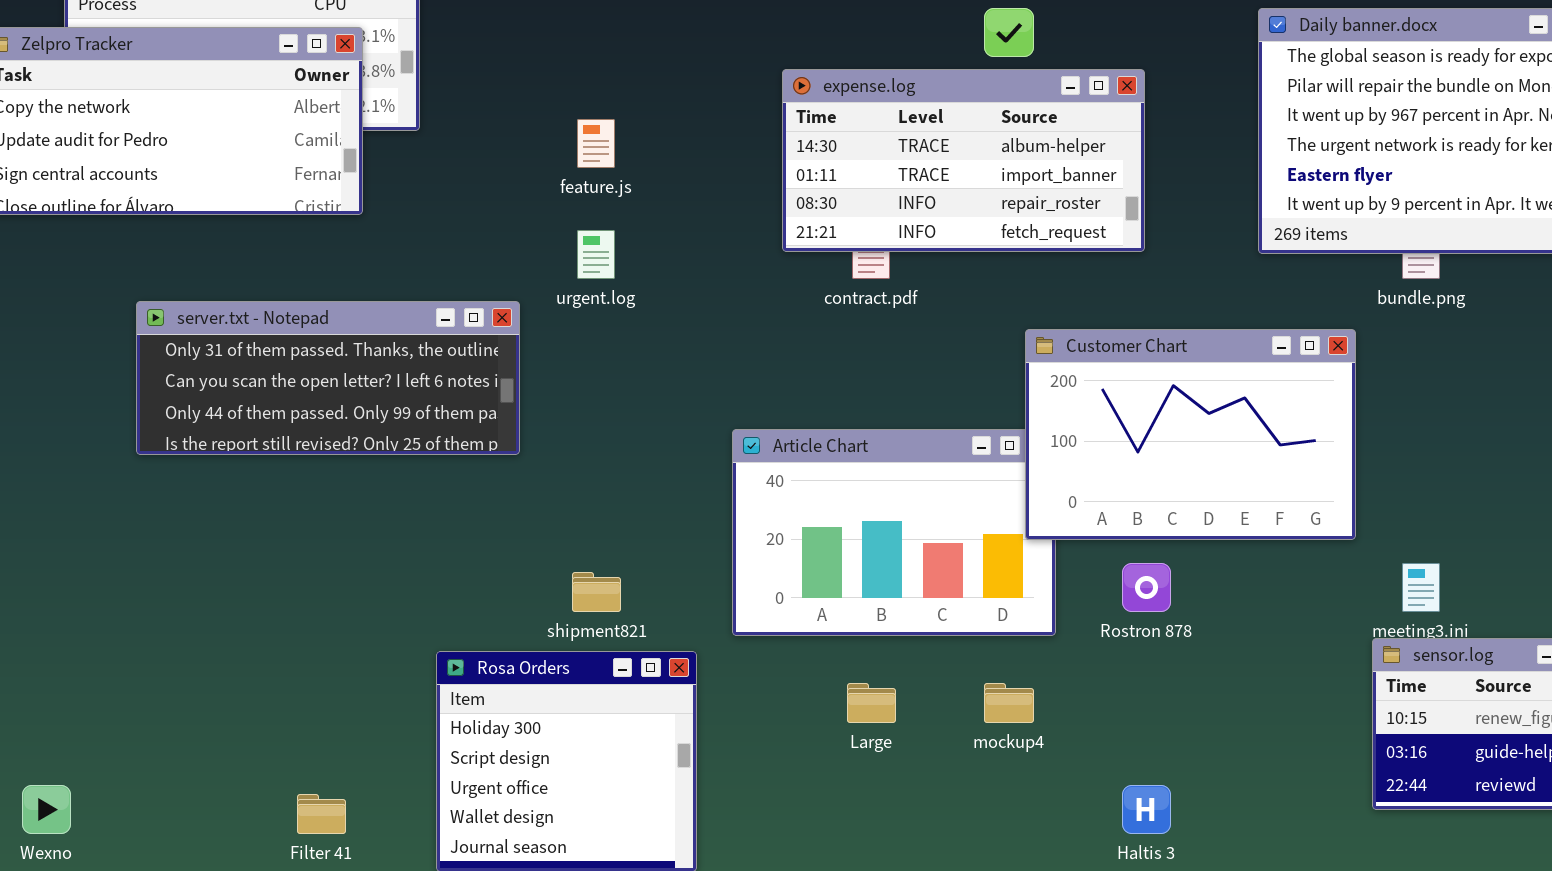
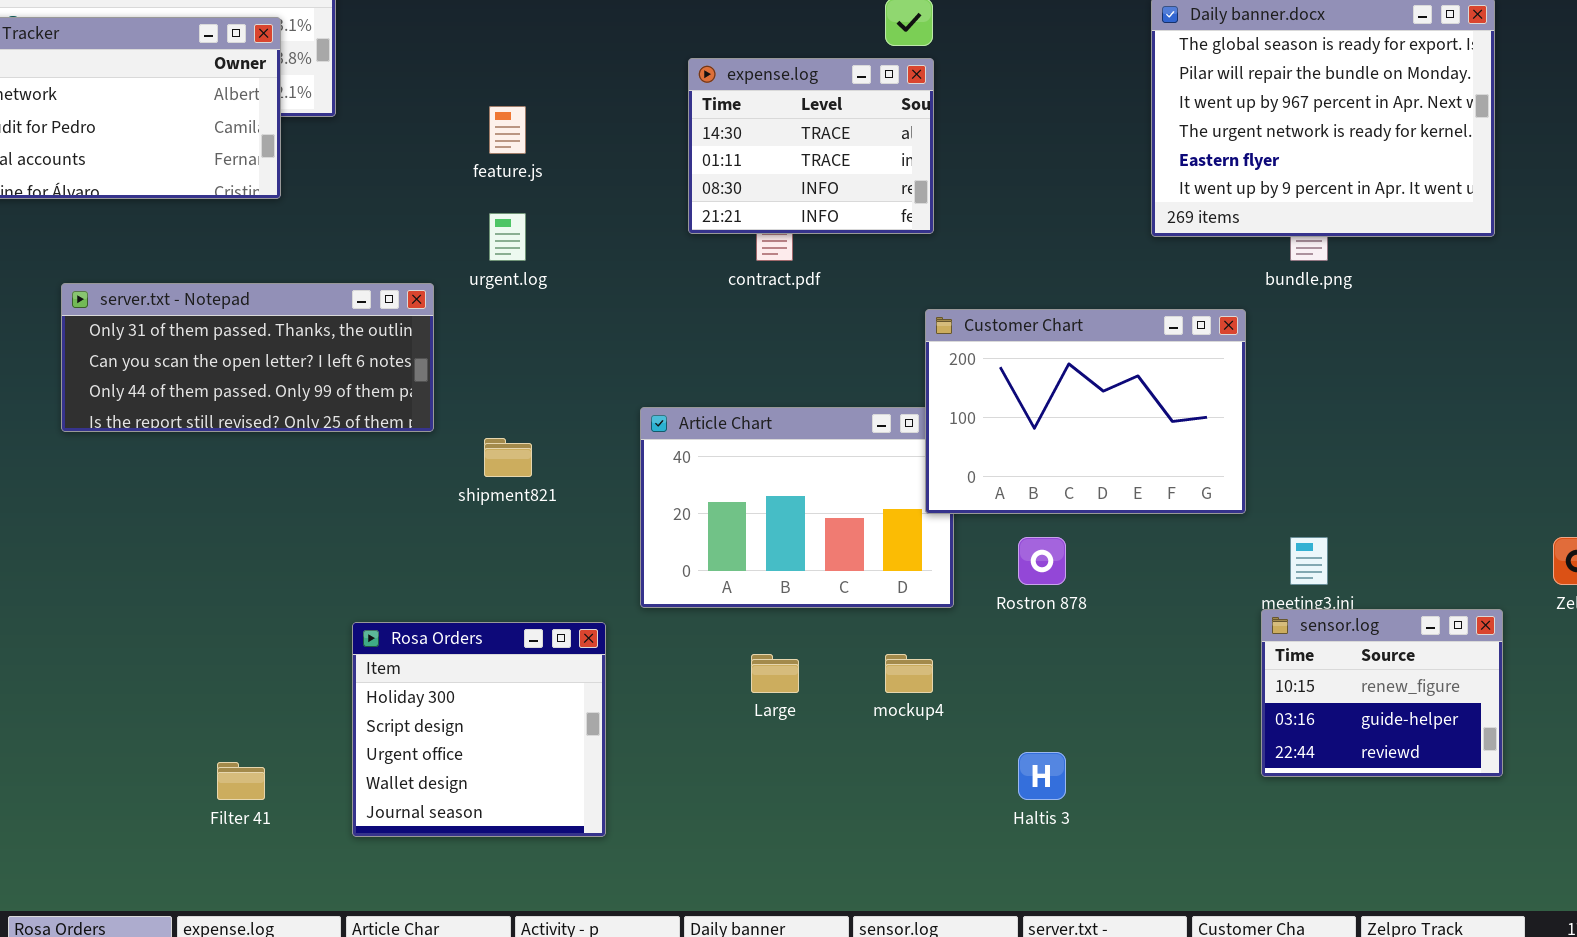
expense.log: [782,69,1145,252] -> [688,58,934,234], resized
shipment821: [572,572,621,612] -> [484,438,532,477], moved

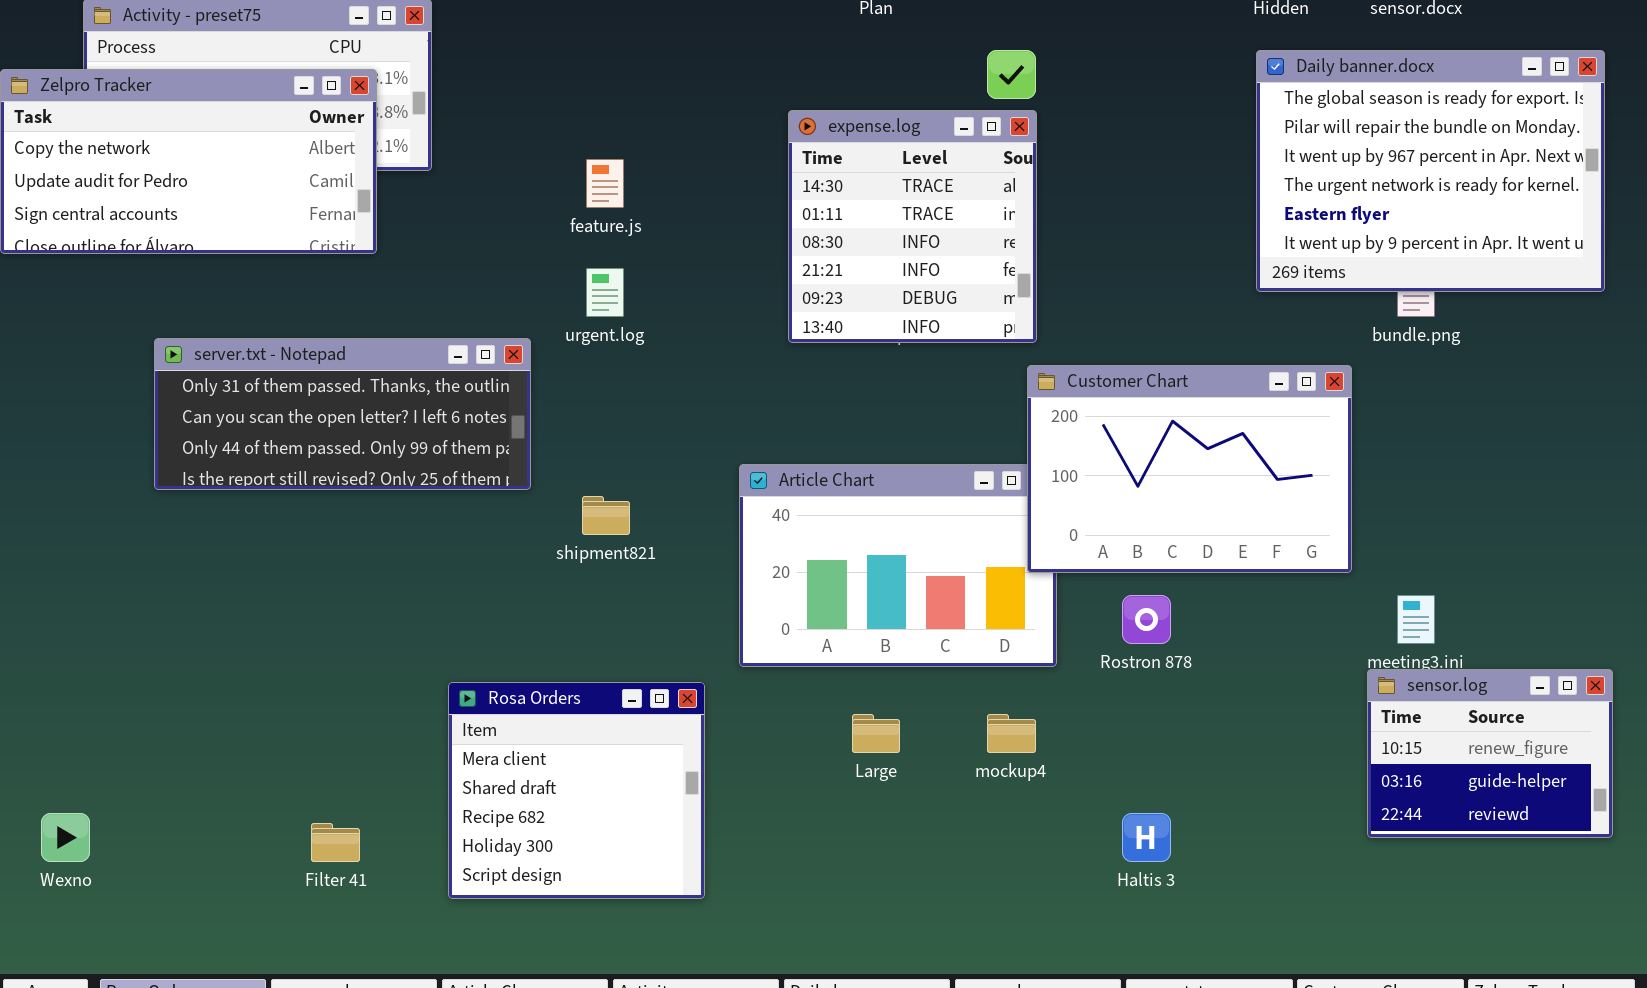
expense.log: [688,58,934,234] -> [788,110,1037,343], resized
Rosa Orders: [352,622,606,837] -> [448,682,705,899], scrolled up 3 rows

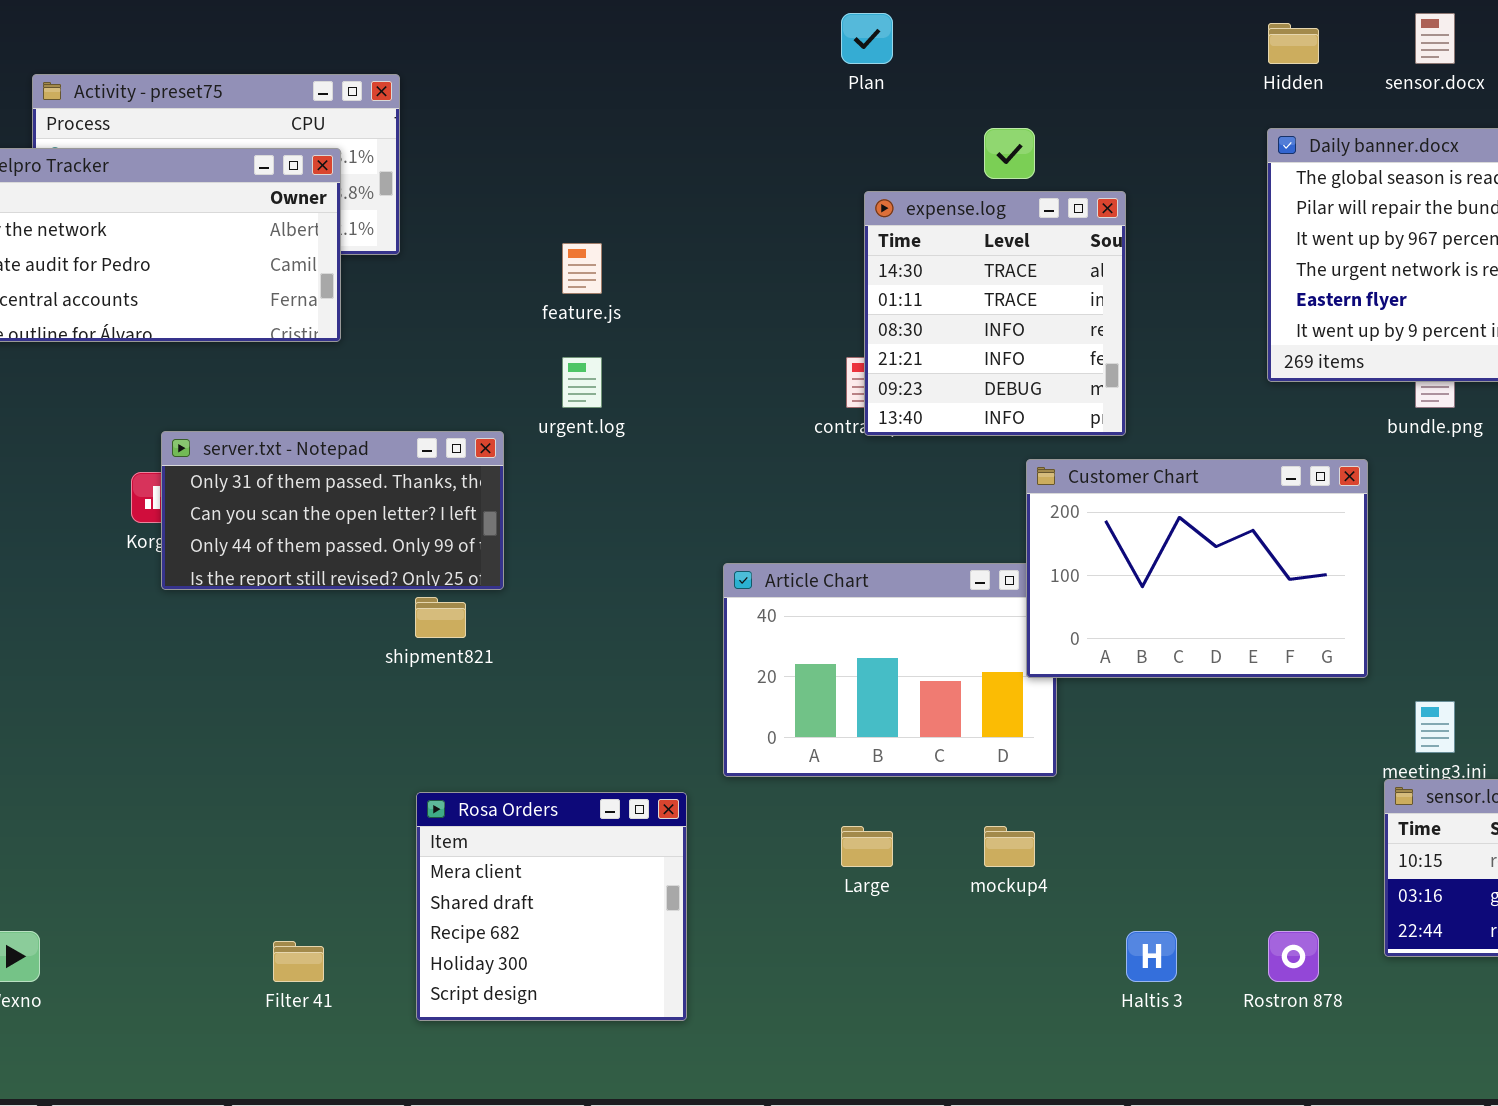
expense.log: [788,110,1037,343] -> [864,191,1126,436], moved
server.txt - Notepad: [154,338,531,490] -> [161,431,504,590], resized
shipment821: [582,496,630,535] -> [415,597,466,638], moved
Rostron 878: [1122,595,1171,644] -> [1268,931,1319,982], moved

